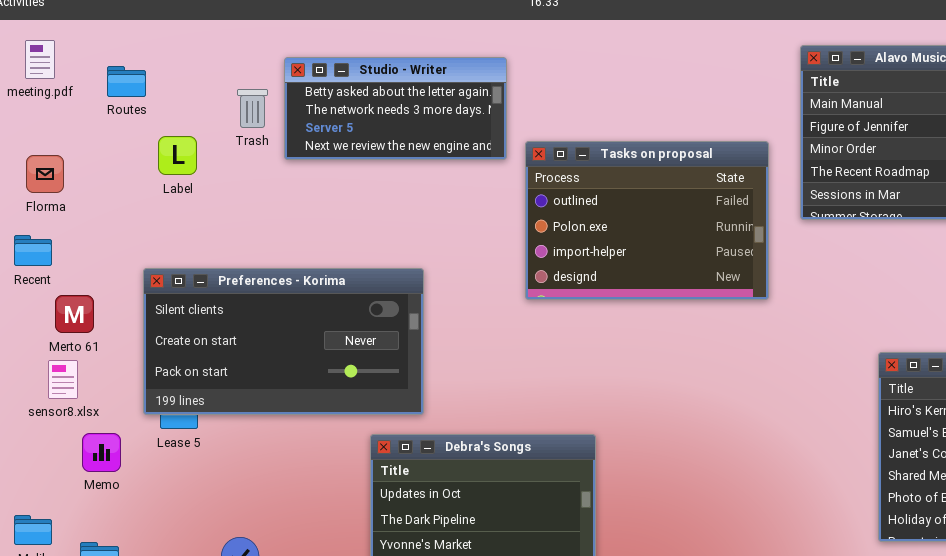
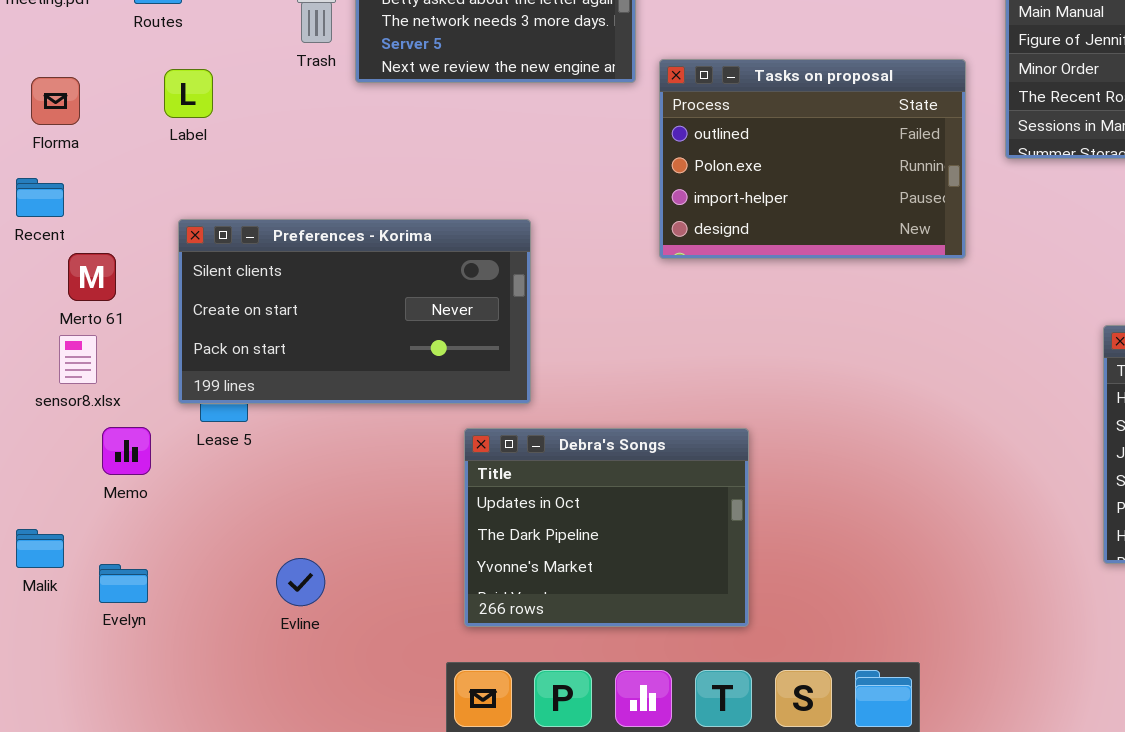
Label: [158,136,197,175] -> [164,69,213,118], moved

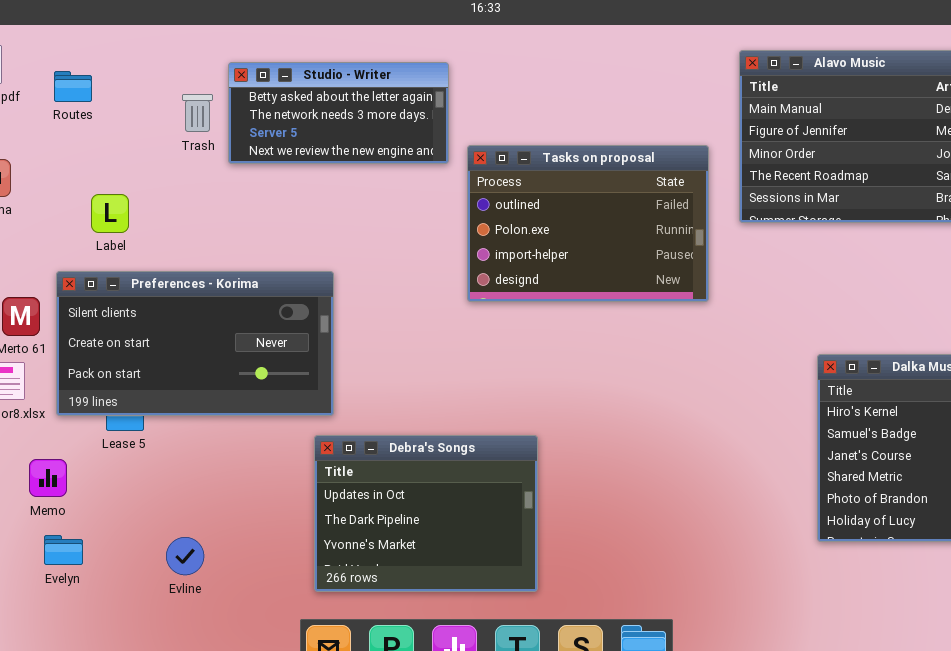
Label: [164,69,213,118] -> [91,194,129,233], moved
Preferences - Korima: [178,219,531,404] -> [56,271,334,416], moved
Memo: [102,427,151,475] -> [29,459,67,497], moved
Evelyn: [99,564,148,603] -> [44,535,83,565], moved

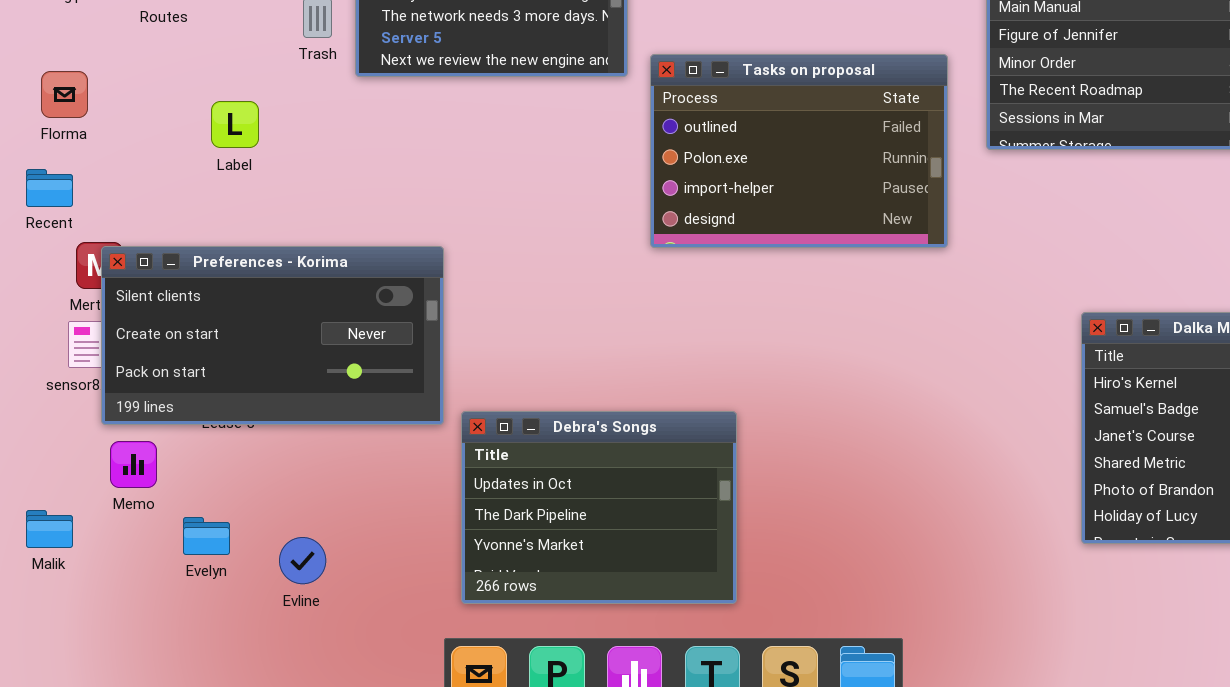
Label: [91,194,129,233] -> [211,101,259,148], moved
Preferences - Korima: [56,271,334,416] -> [101,246,444,425], moved
Evelyn: [44,535,83,565] -> [183,517,230,555], moved

